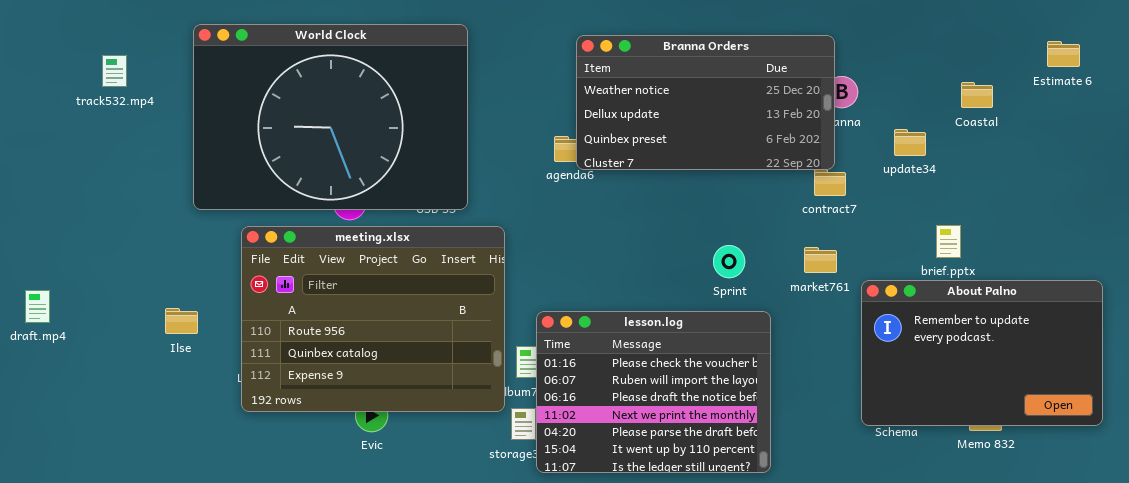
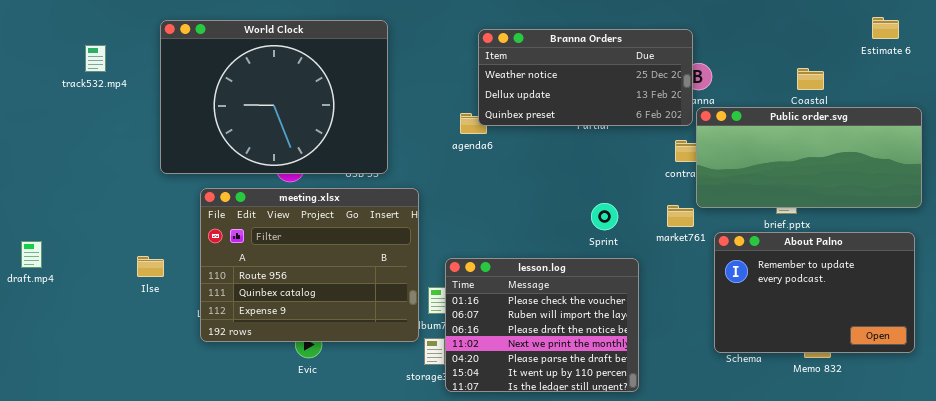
Branna Orders: [576,35,835,170] -> [478,29,693,126], resized
Estimate 6: [1047,41,1080,67] -> [872,17,899,39], moved
Public order.svg: none -> [696,107,922,208], opened

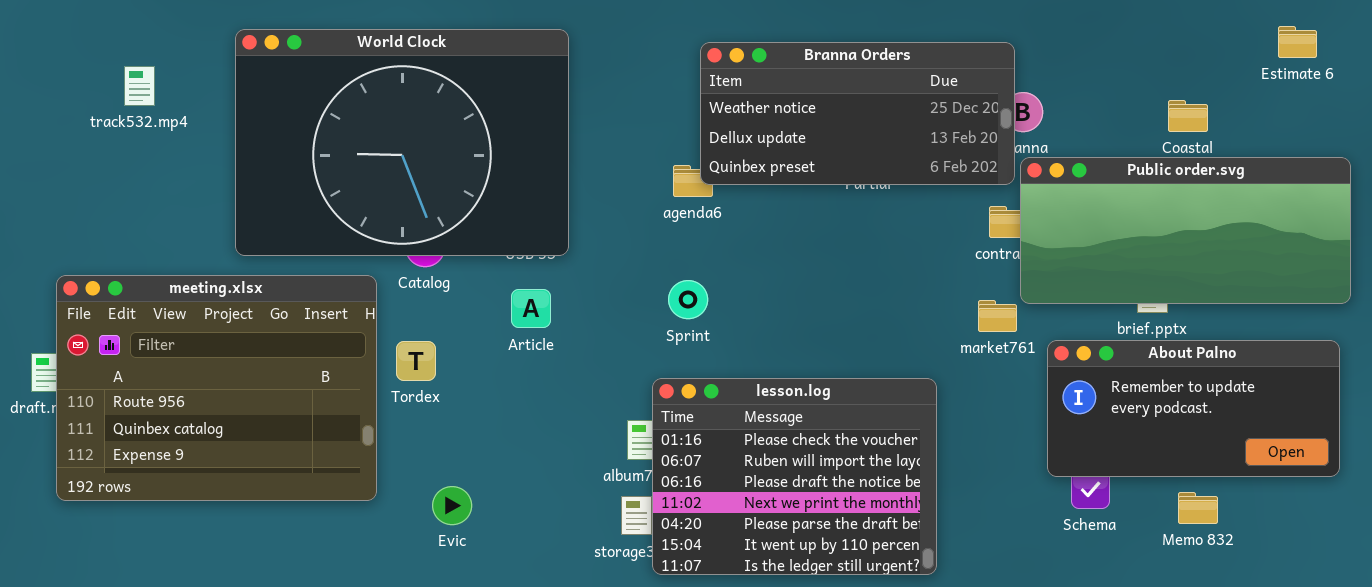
meeting.xlsx: [200,188,419,342] -> [56,275,377,501], moved
Sprint: [591,203,618,230] -> [668,280,708,319], moved
About Palno: [714,232,915,353] -> [1047,340,1340,477], resized

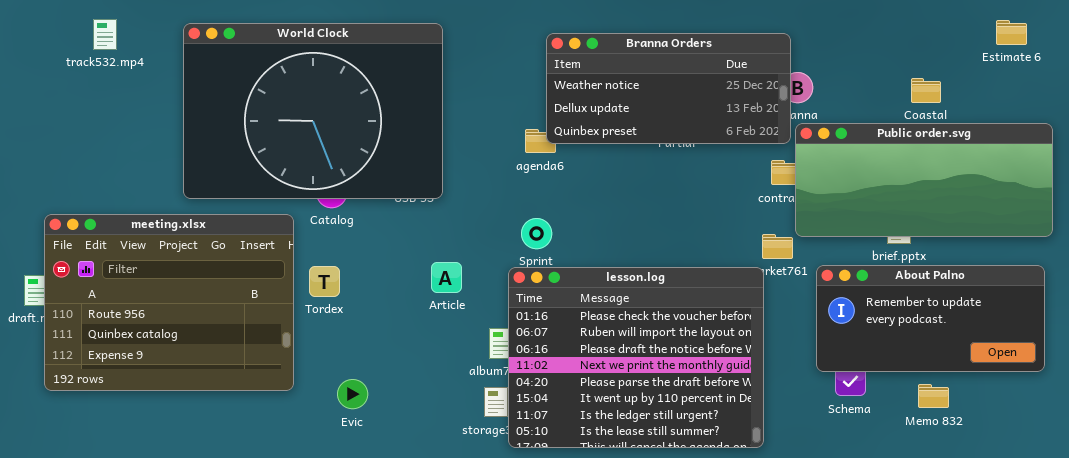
track532.mp4: [124,66,155,106] -> [93,19,117,50], moved
Article: [511,289,551,328] -> [431,262,462,293], moved
lesson.log: [652,378,937,575] -> [508,267,764,448], resized

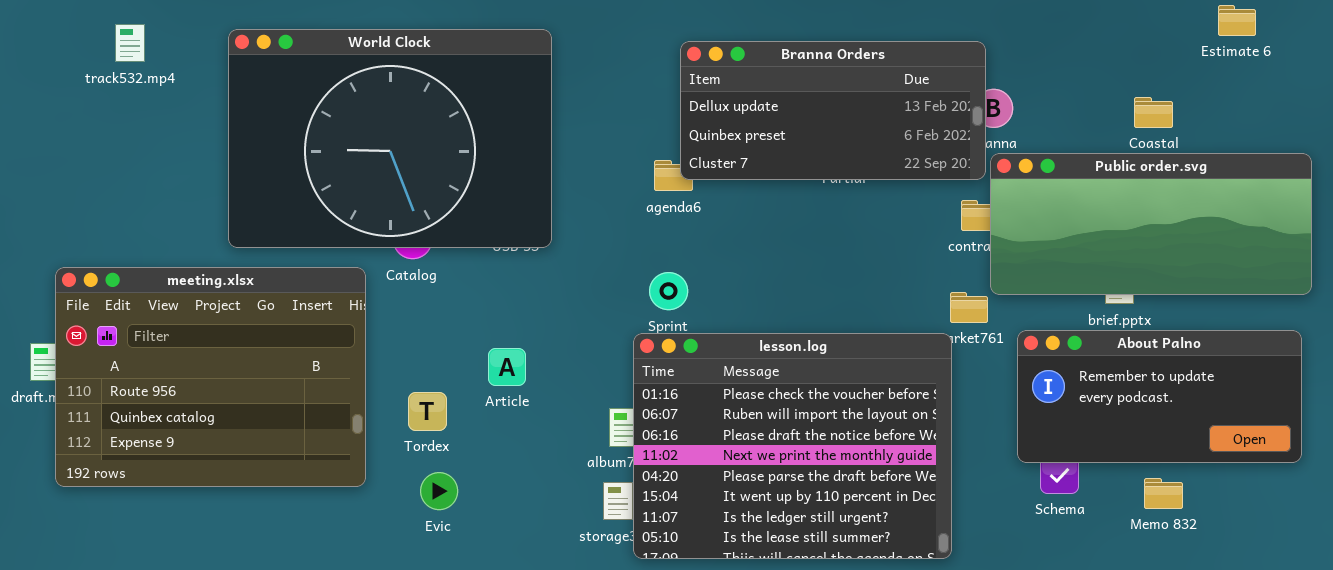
Estimate 6: [996,20,1027,45] -> [1218,5,1256,36], moved
Branna Orders: [546,33,791,144] -> [680,41,986,180], scrolled down 1 row
Article: [431,262,462,293] -> [488,348,526,386], moved
Tordex: [309,266,340,297] -> [408,392,447,431], moved

